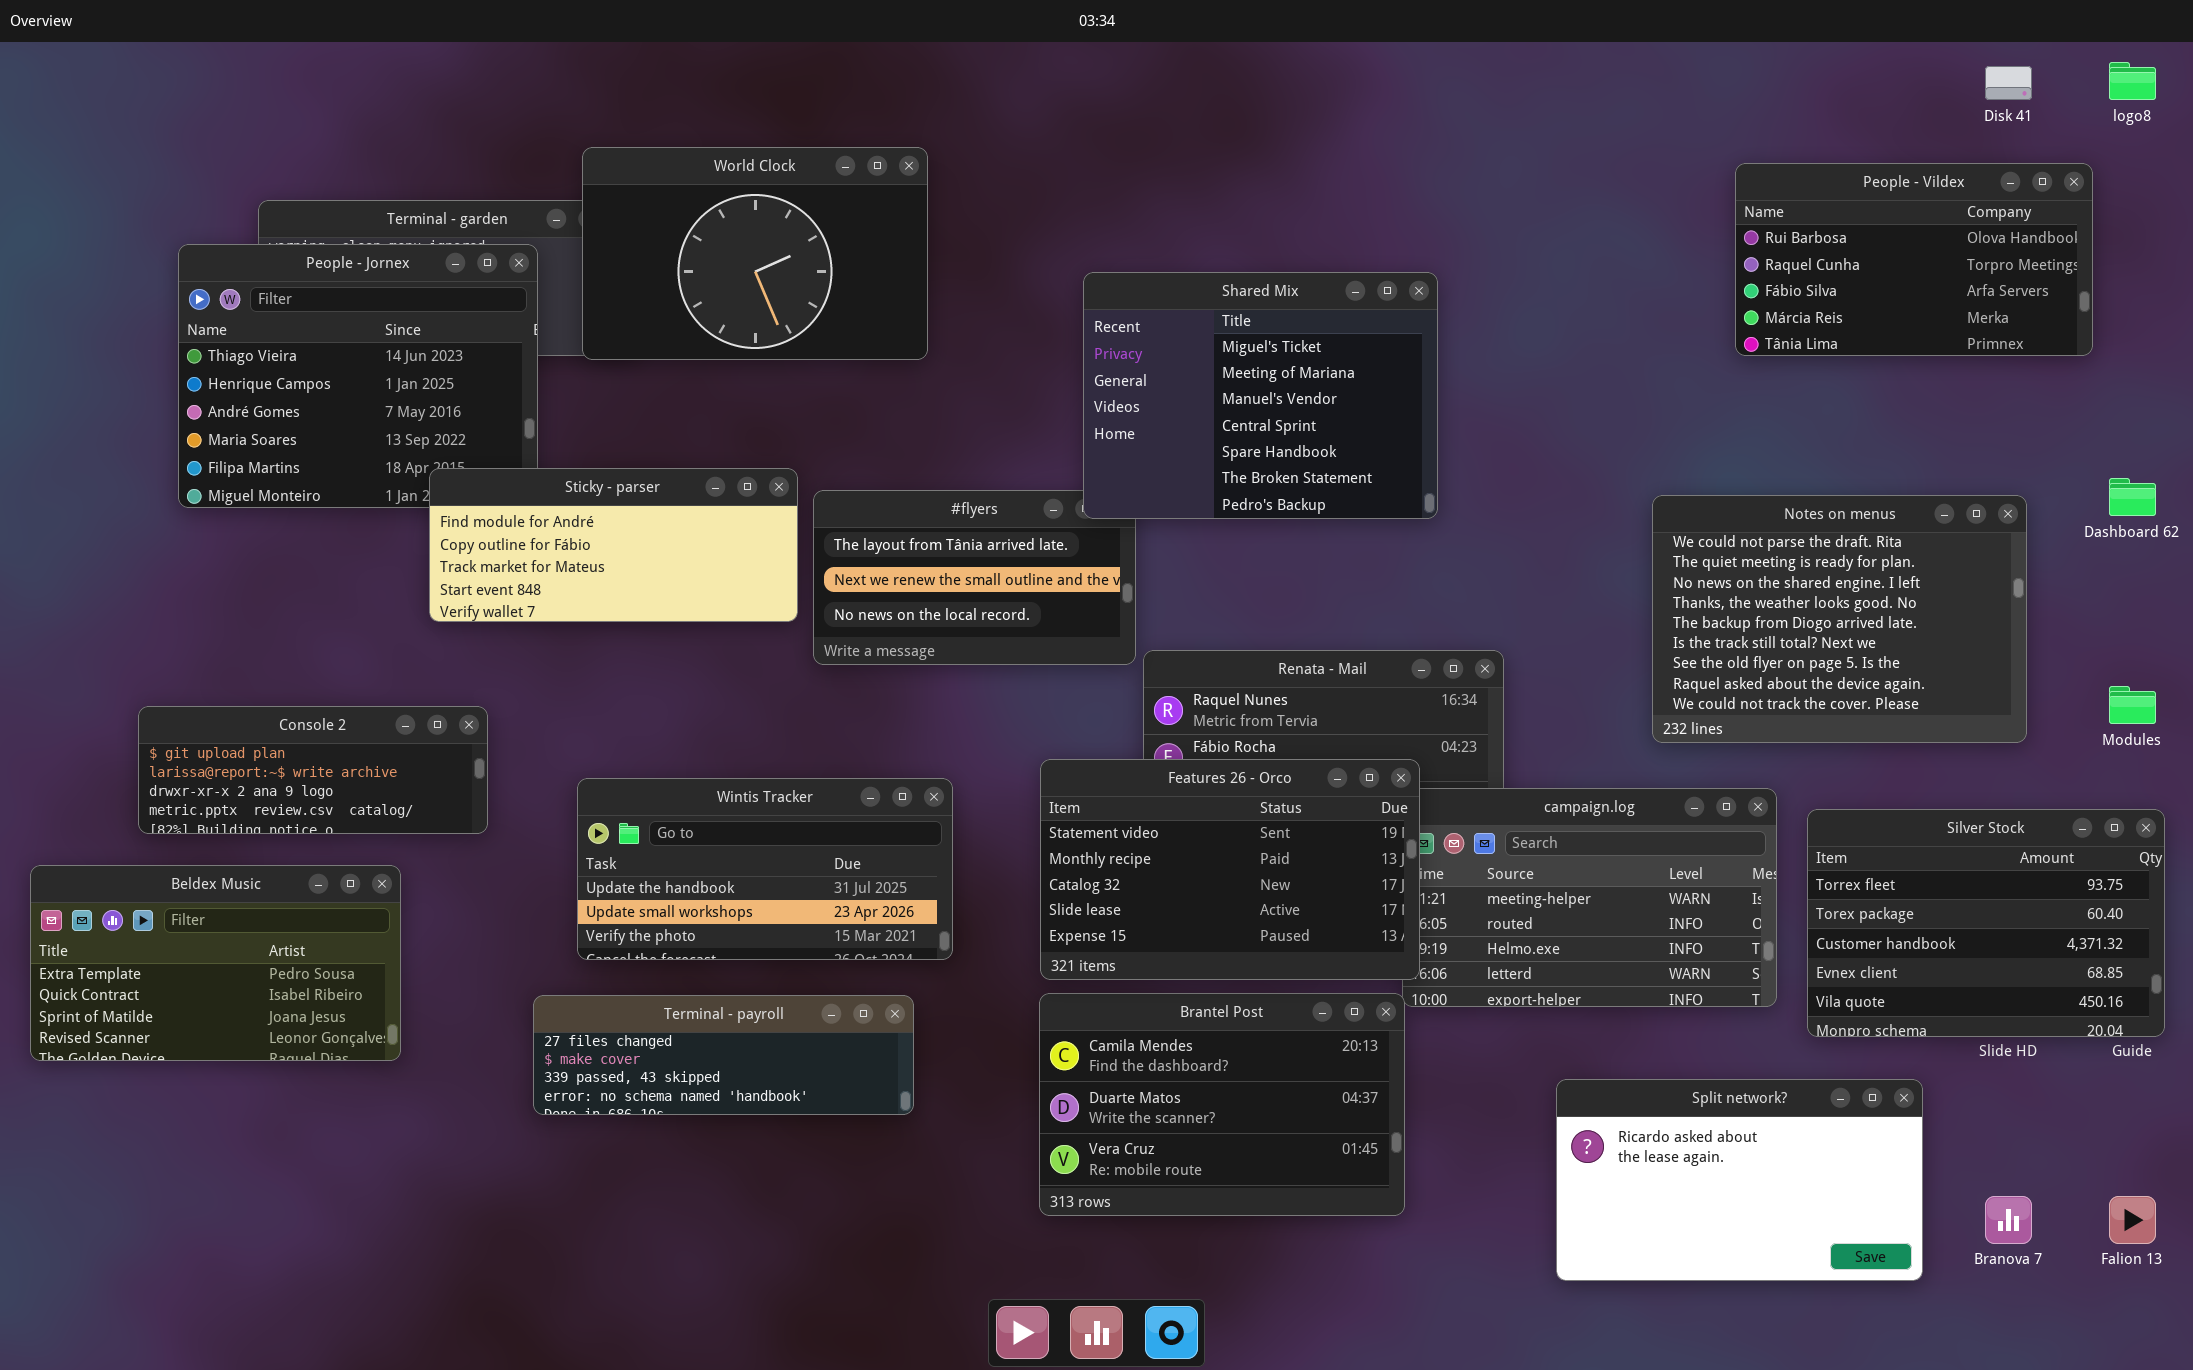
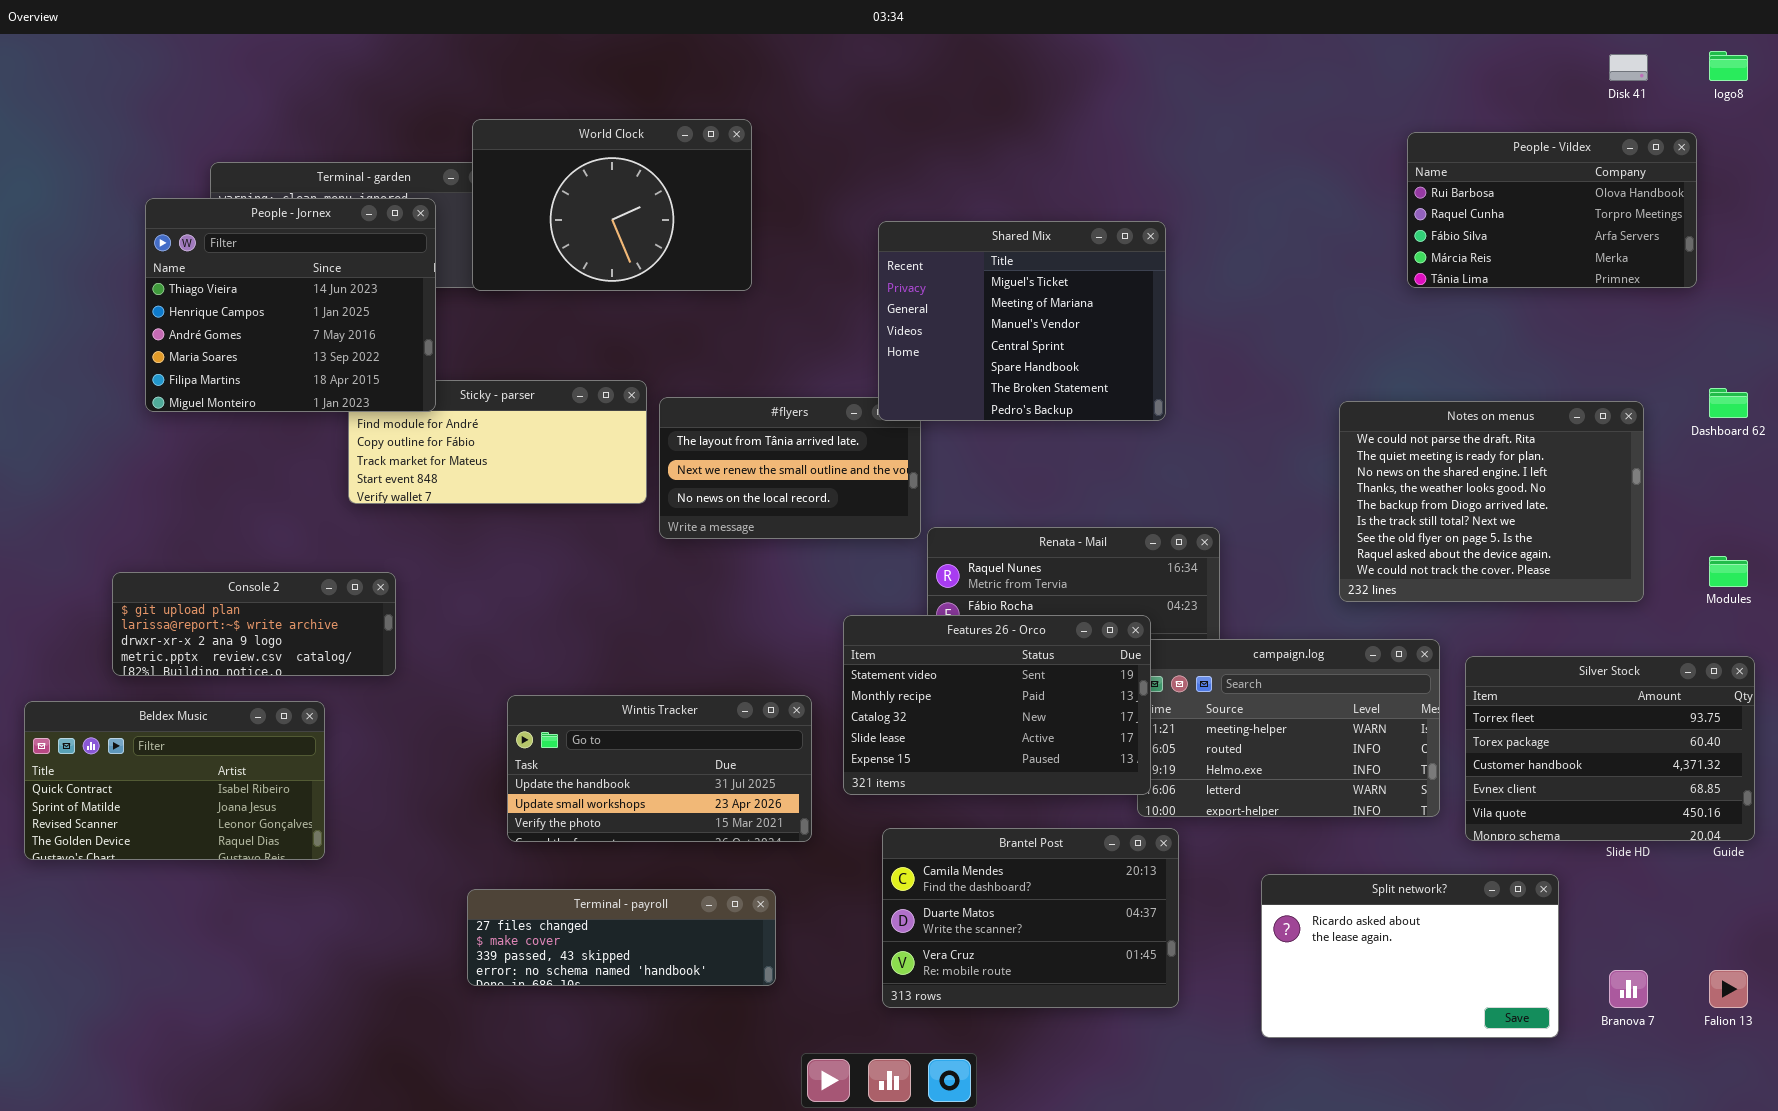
People - Jornex: [178,244,538,508] -> [145,198,436,412], raised
Wintis Tracker: [577,778,953,960] -> [507,695,812,842], moved
Beldex Music: [30,865,401,1061] -> [24,701,325,860], scrolled down 1 row
Brantel Post: [1039,993,1405,1216] -> [882,828,1179,1008], moved
Terminal - payroll: [533,995,914,1115] -> [467,889,776,986], moved

